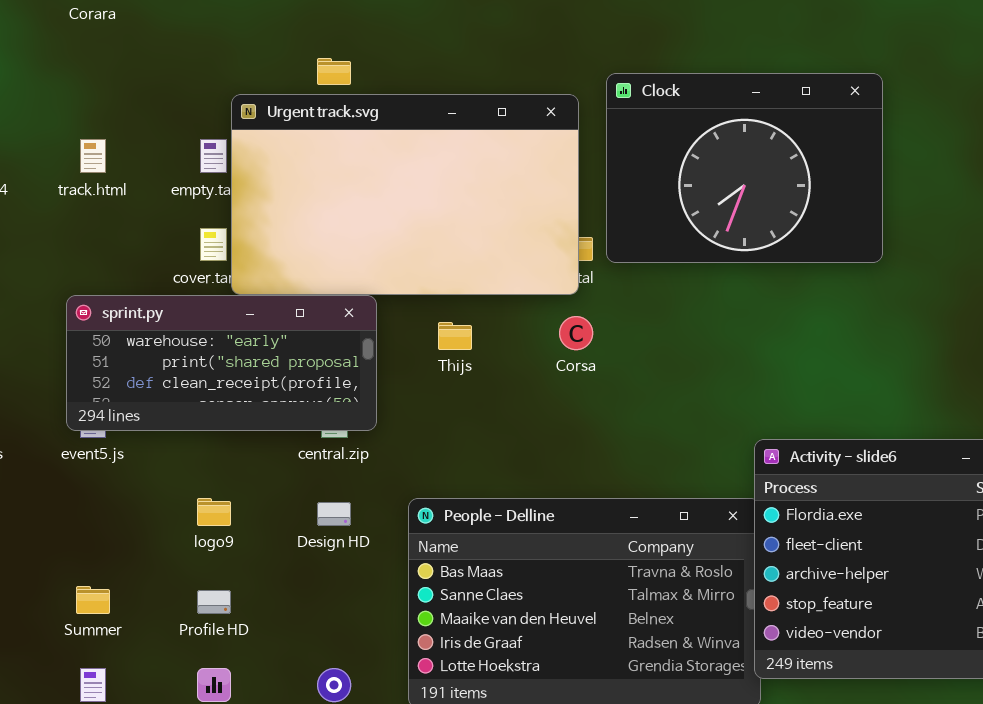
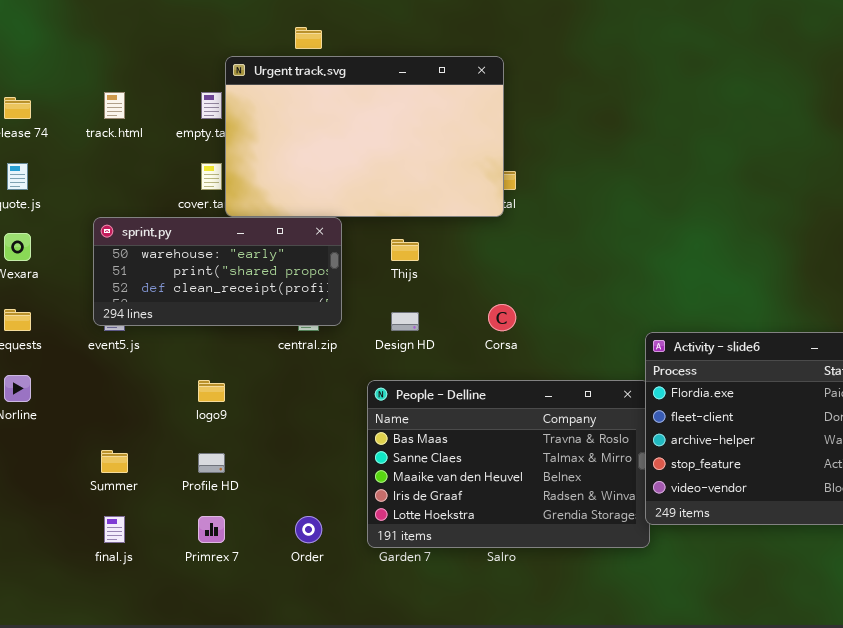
Clock: [606,73,883,263] -> none, closed
Corsa: [559,316,593,350] -> [488,304,516,331], moved
Design HD: [317,502,351,526] -> [391,312,419,331], moved

